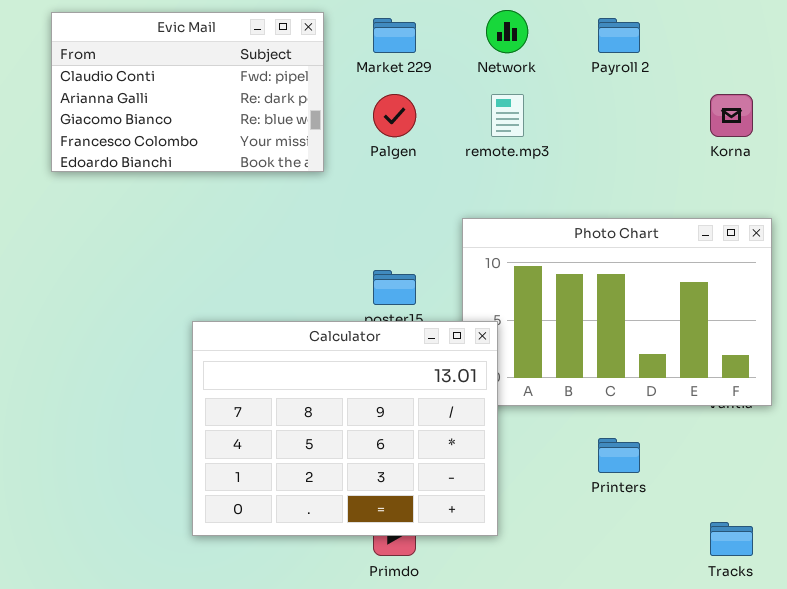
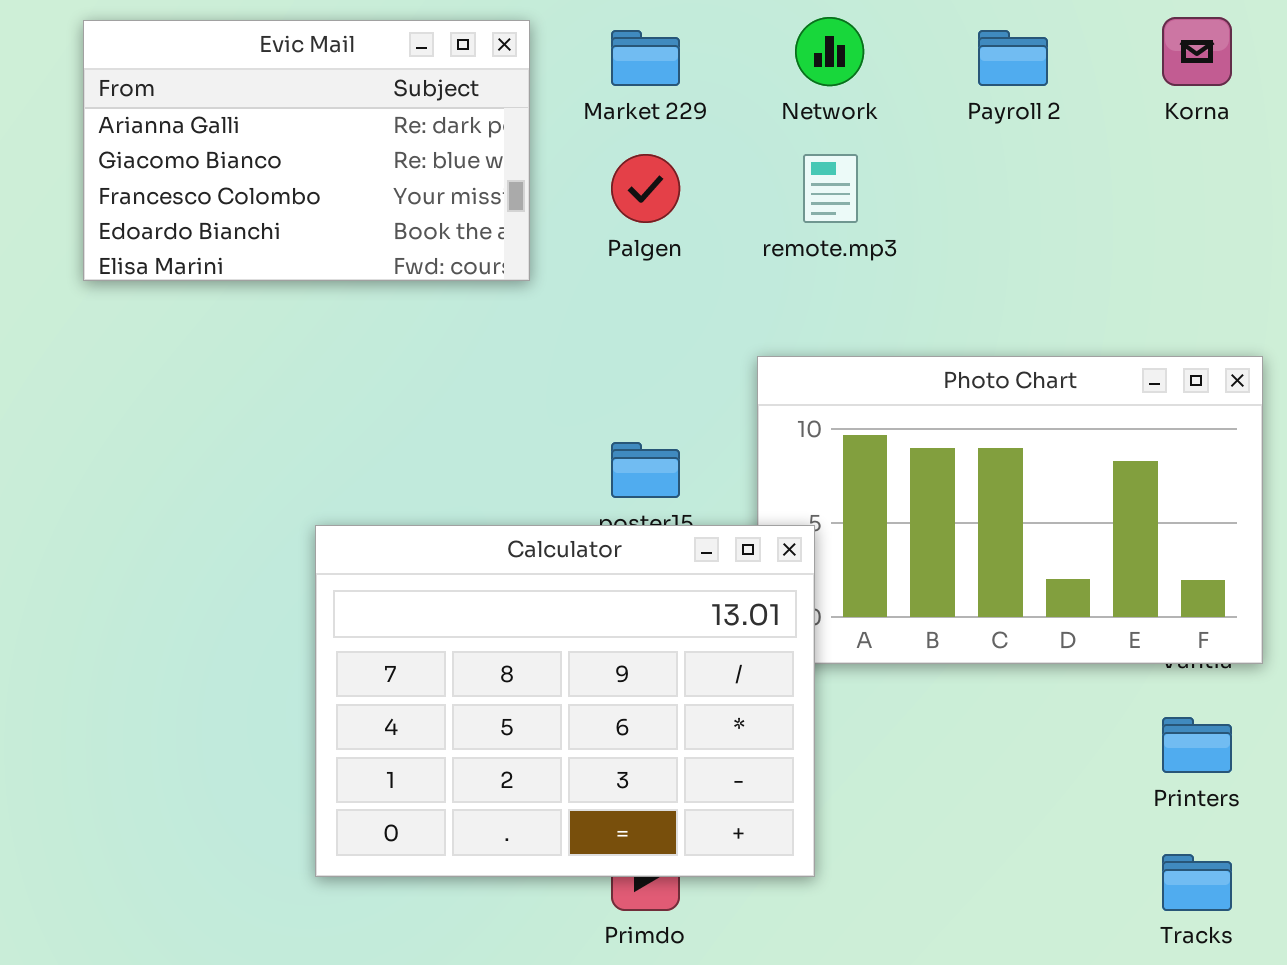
Evic Mail: [51,12,324,172] -> [83,20,530,281], scrolled down 1 row
Korna: [710,94,753,137] -> [1162,17,1232,86], moved
Printers: [598,438,640,473] -> [1162,717,1232,773], moved

